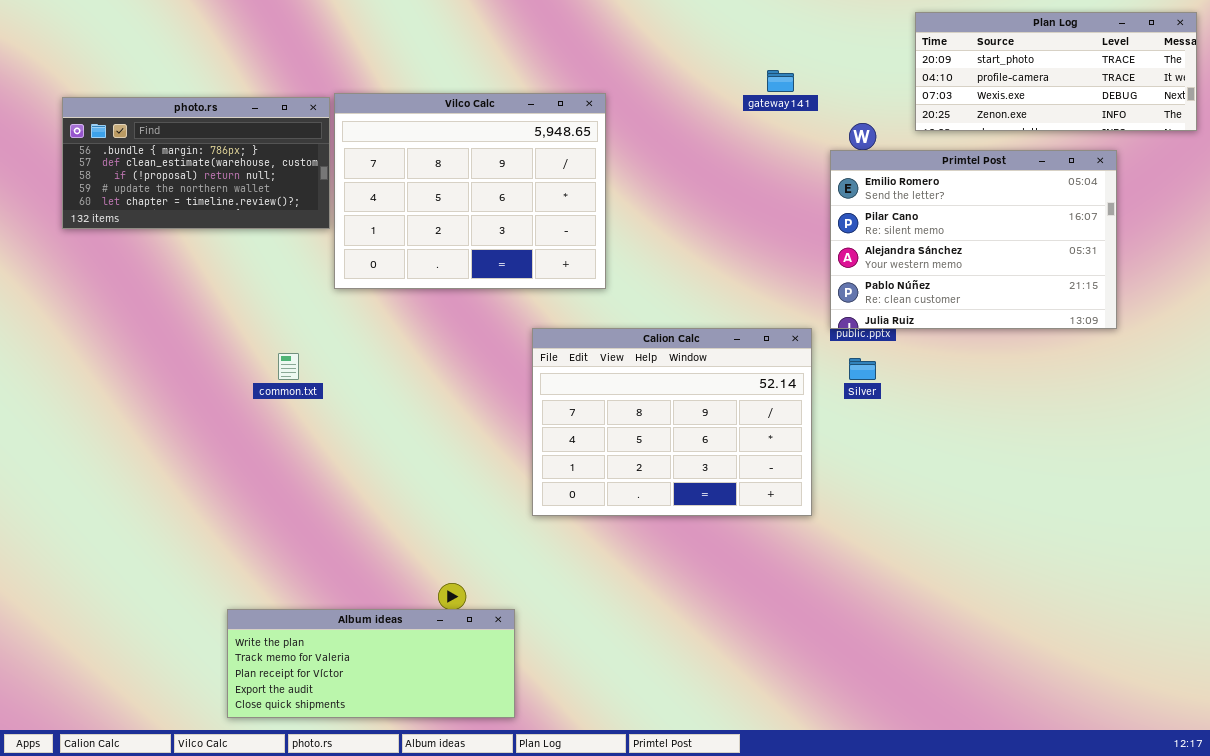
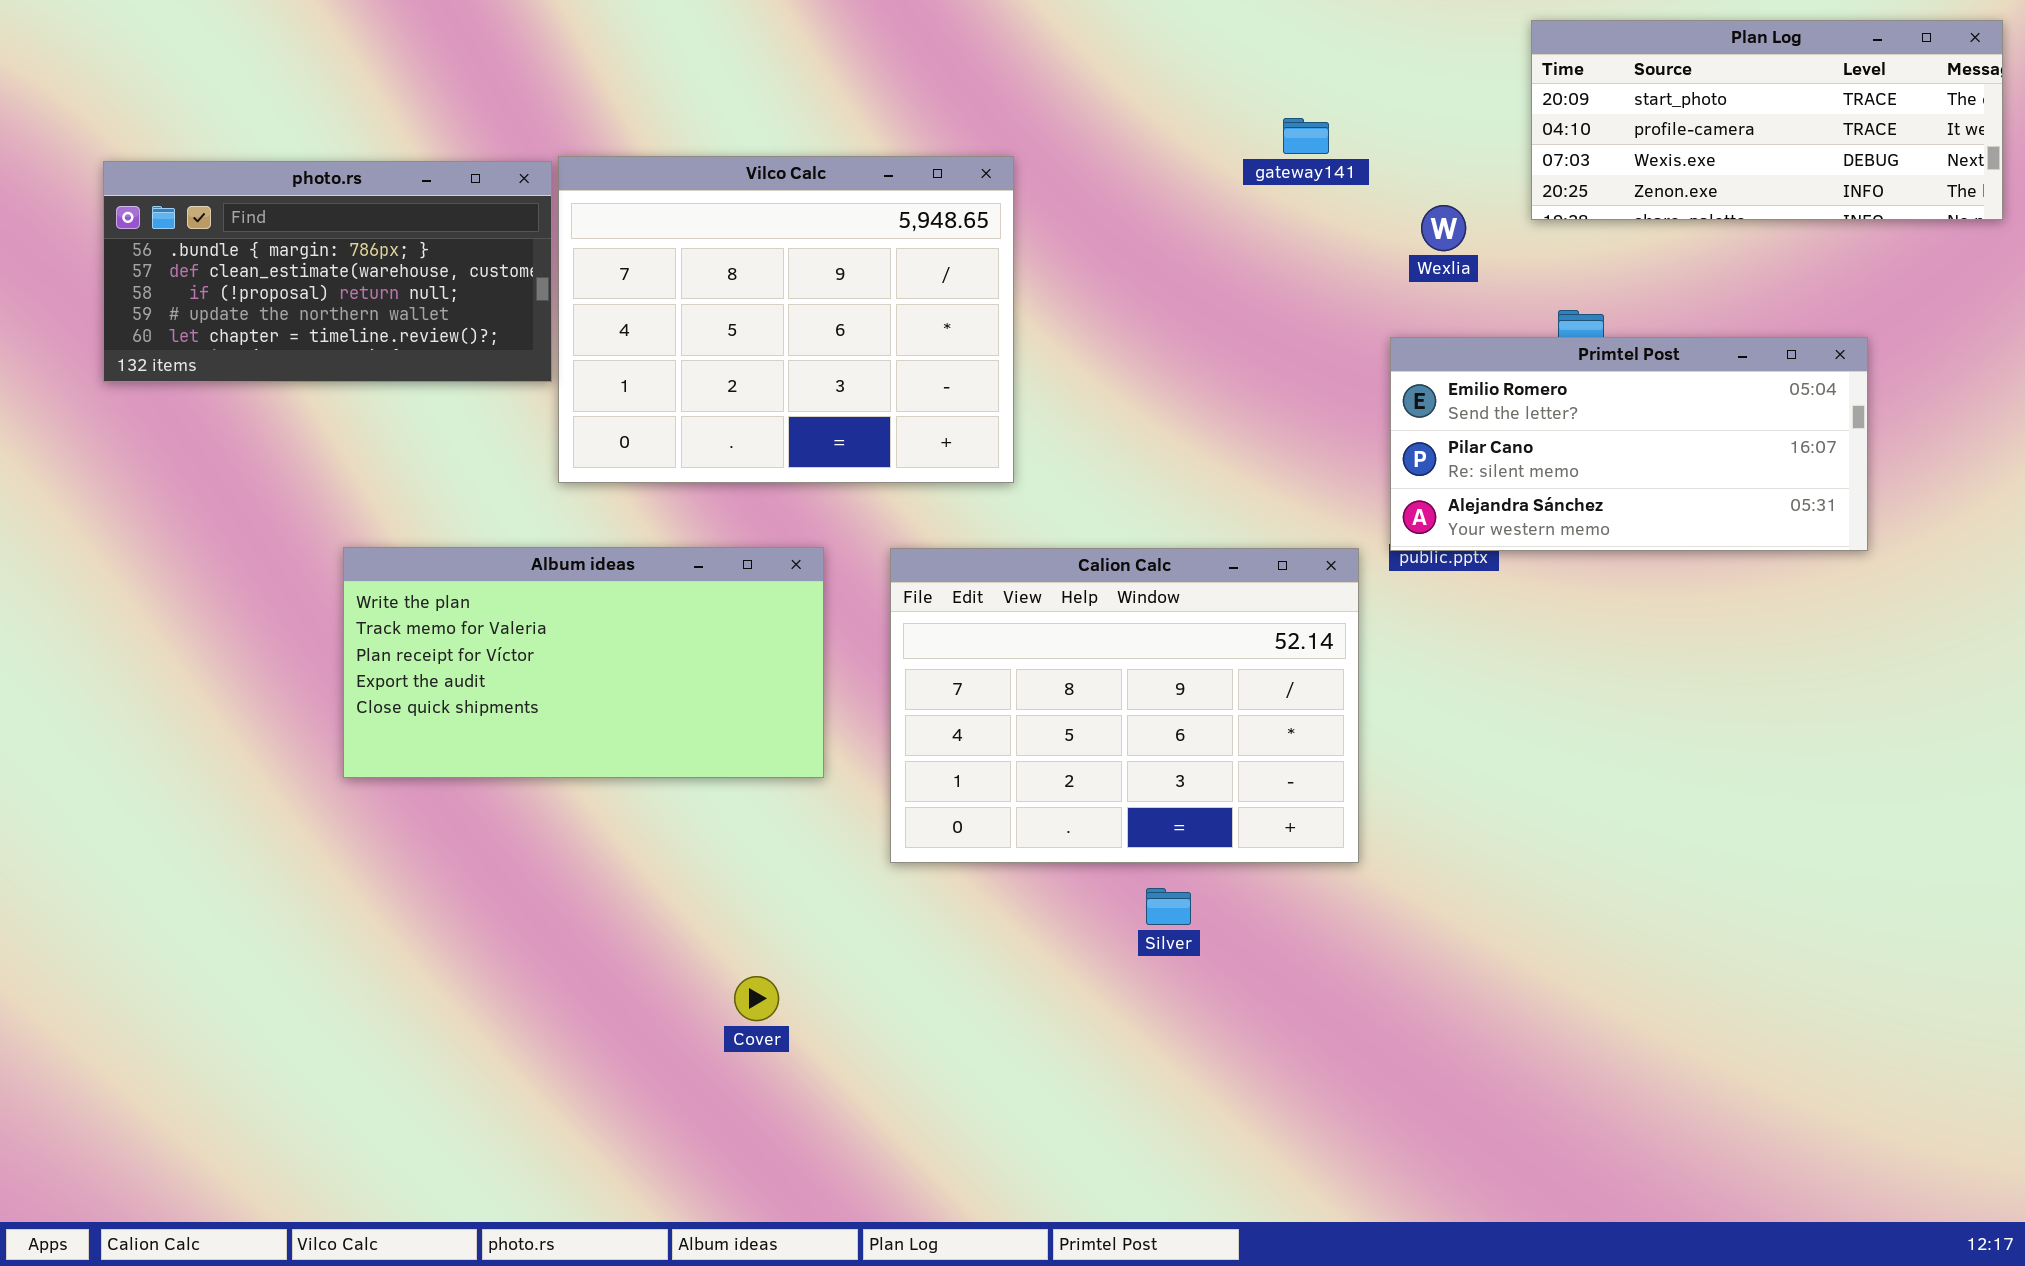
Primtel Post: [830,150,1117,329] -> [1390,337,1868,551], resized
Silver: [849,358,876,380] -> [1146,888,1191,925], moved
Album ideas: [227,609,515,718] -> [343,547,824,778], moved, resized

